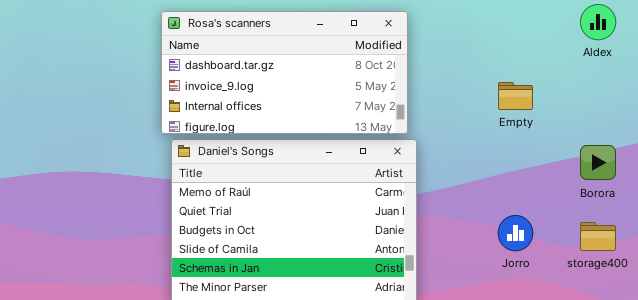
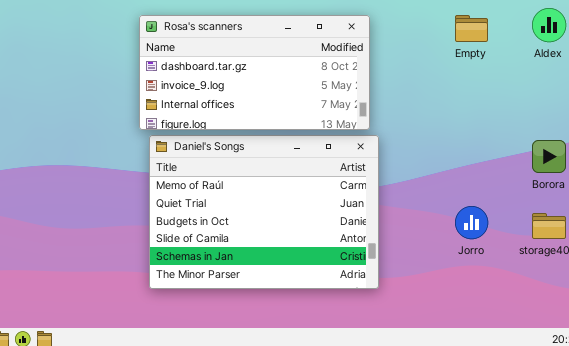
Empty: [498,82,533,110] -> [455,15,488,42], moved

